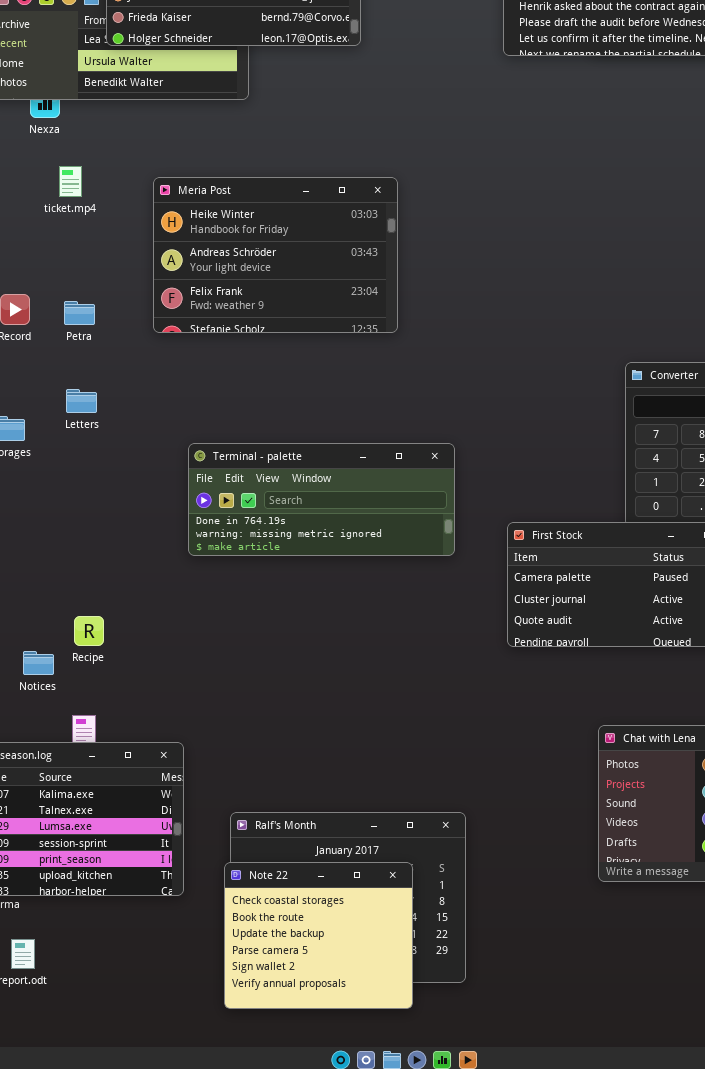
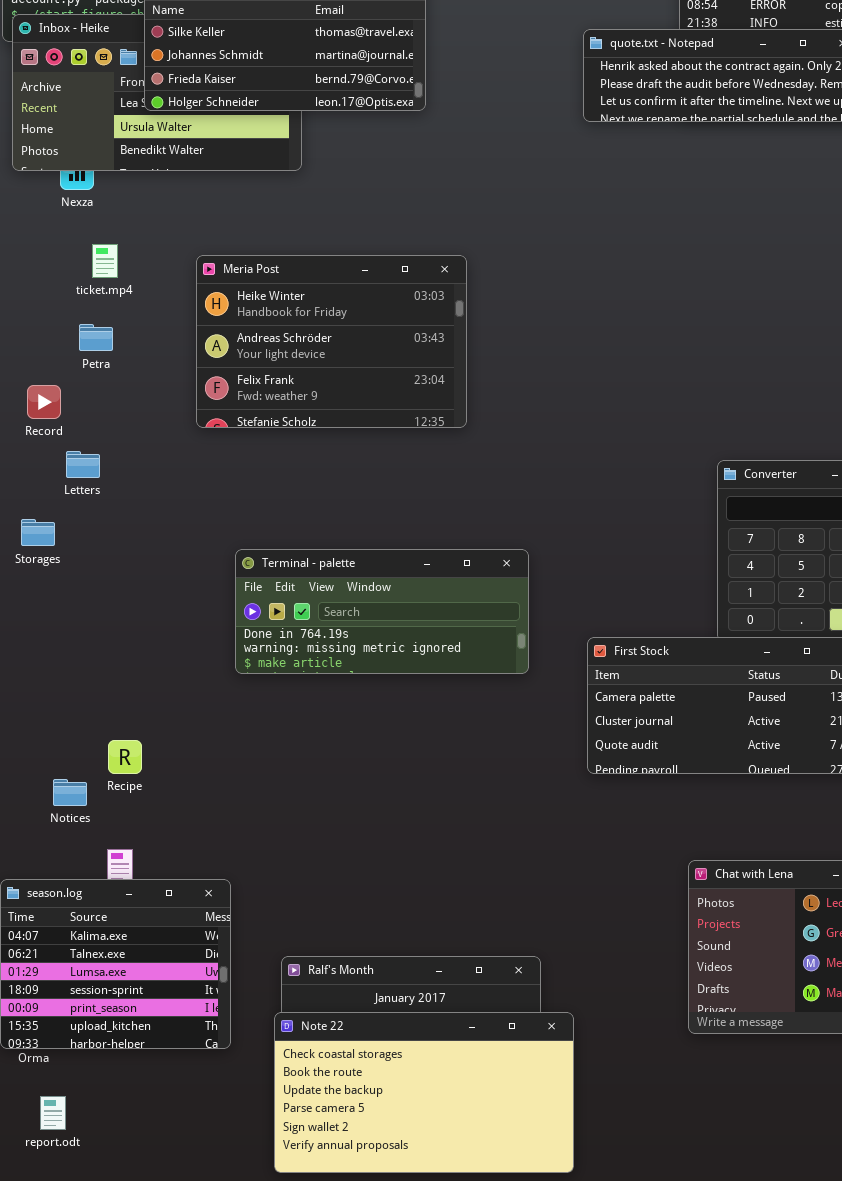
Petra: [64,301,95,325] -> [79,324,113,351], moved
Letters: [66,389,97,413] -> [66,451,100,478], moved
Note 22: [224,862,413,1009] -> [274,1012,574,1173], resized

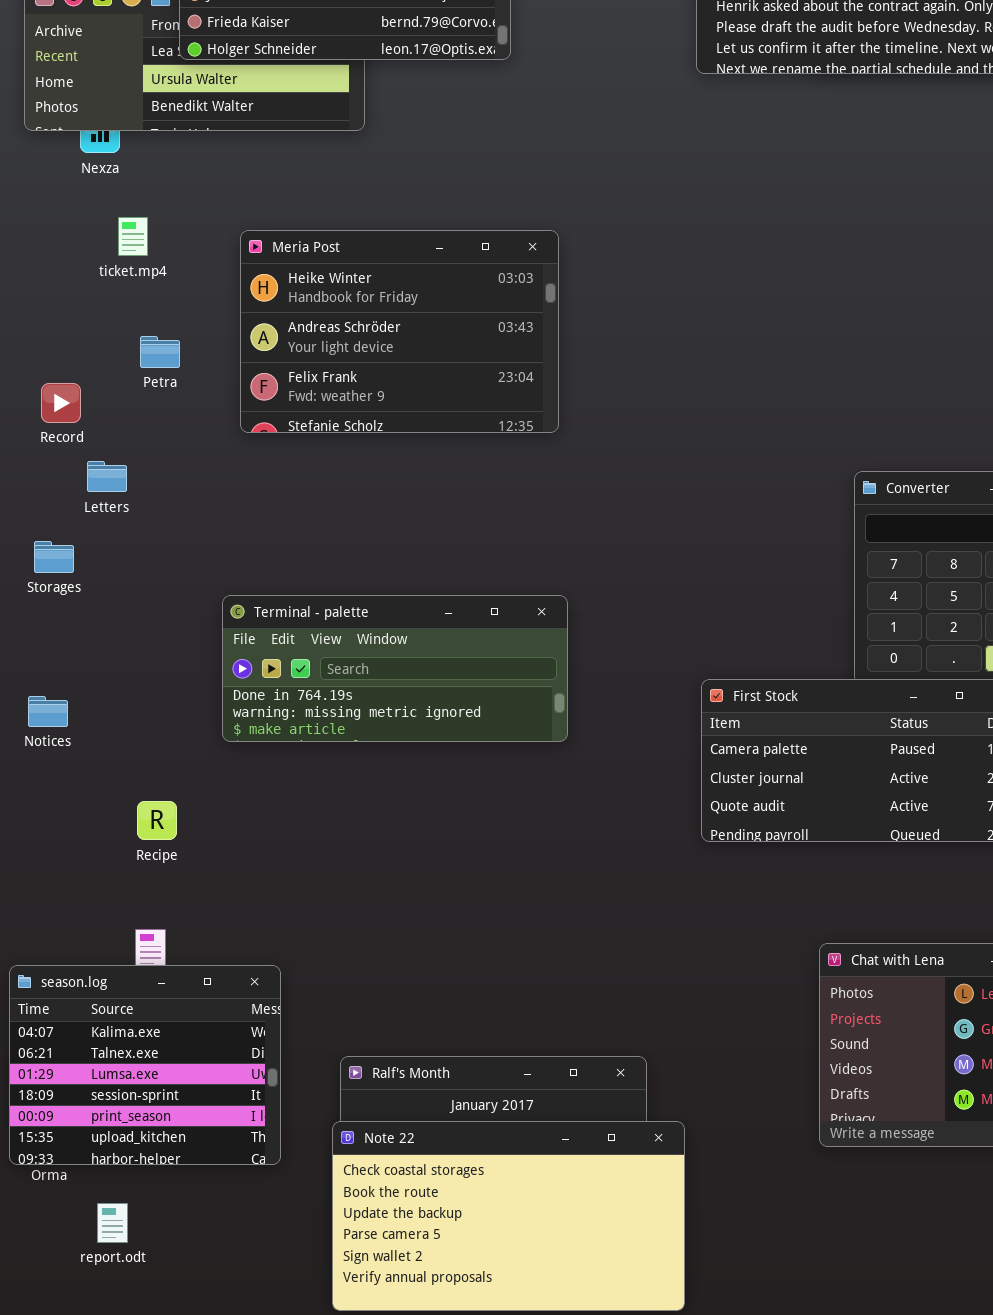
Petra: [79,324,113,351] -> [140,336,180,368], moved
Terminal - palette: [235,549,529,674] -> [222,595,568,742], moved
Notices: [53,779,87,806] -> [28,696,68,727], moved
report.odt: [40,1096,66,1130] -> [97,1203,128,1243], moved

